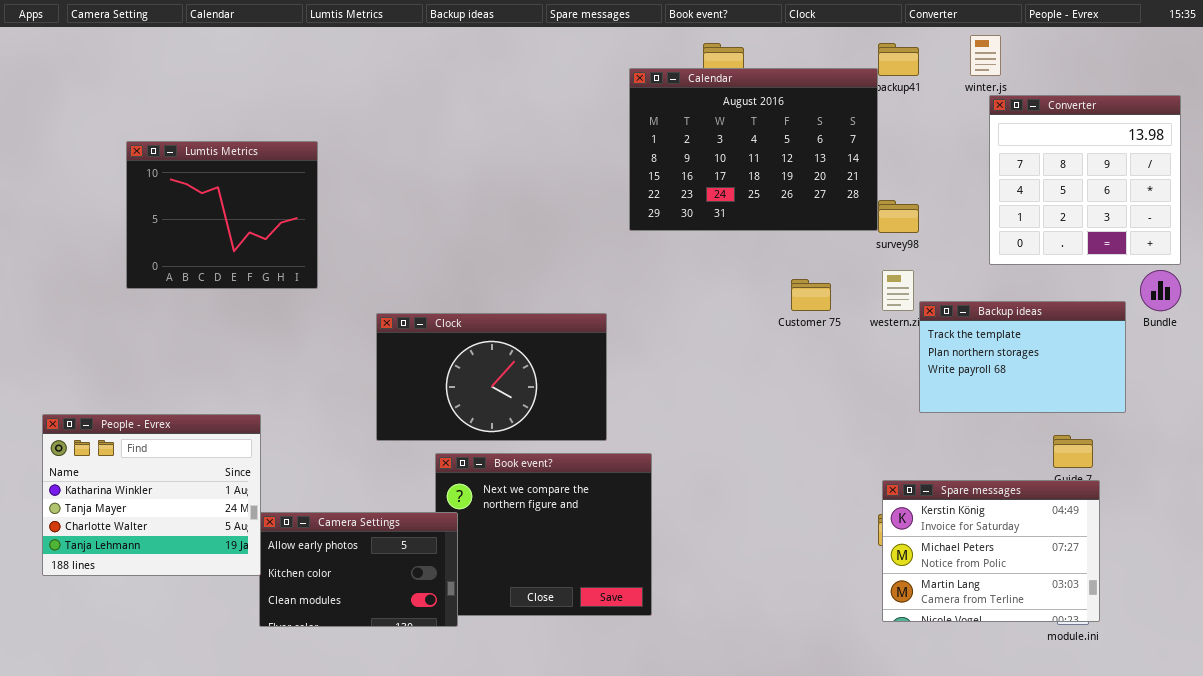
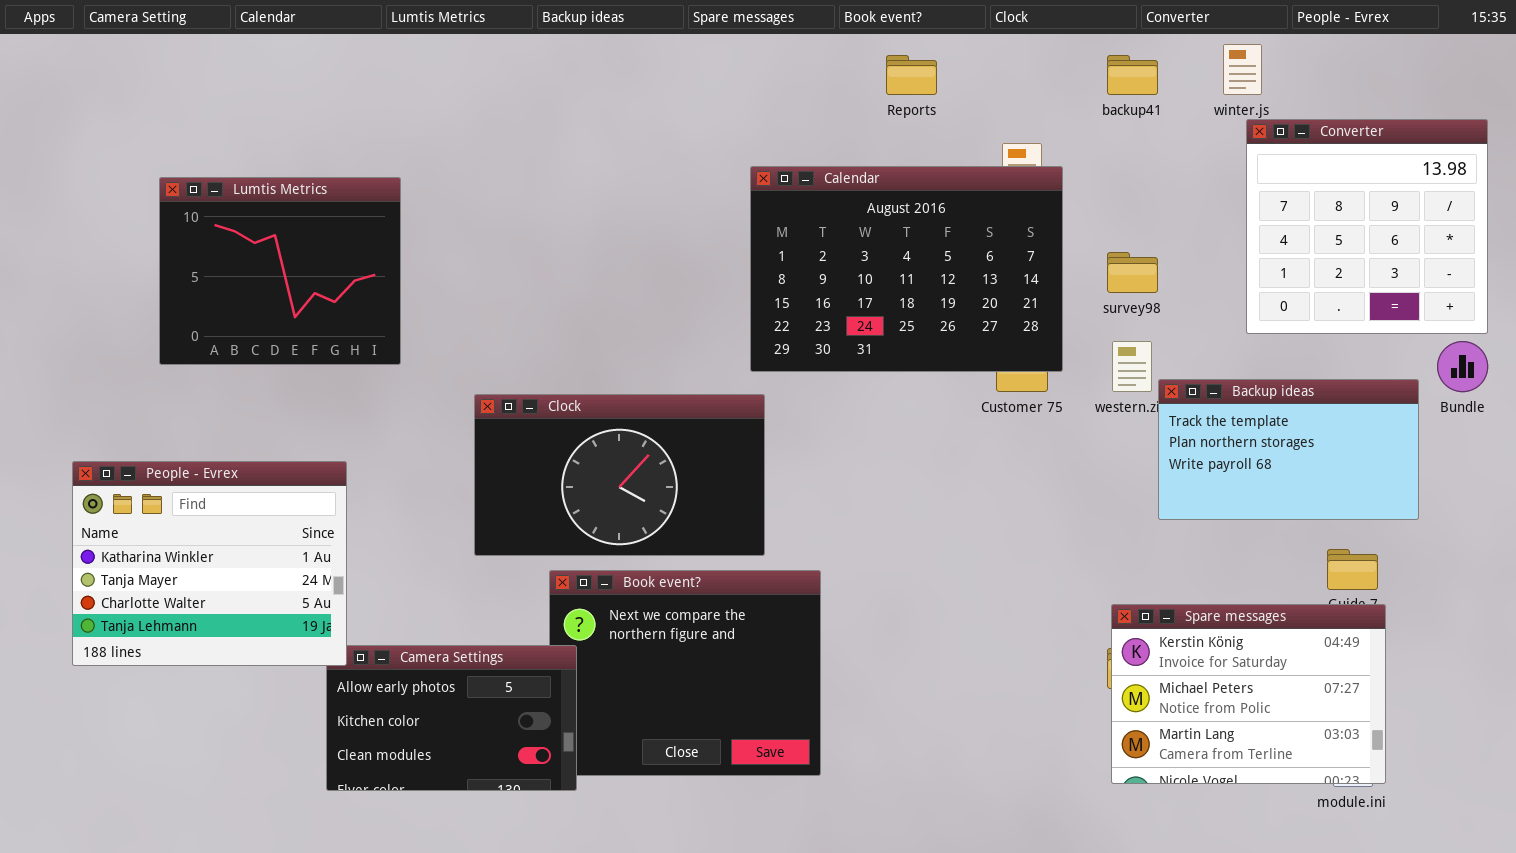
Calendar: [629,68,878,231] -> [750,166,1063,372], moved
People - Evrex: [42,414,261,576] -> [72,461,347,666], moved

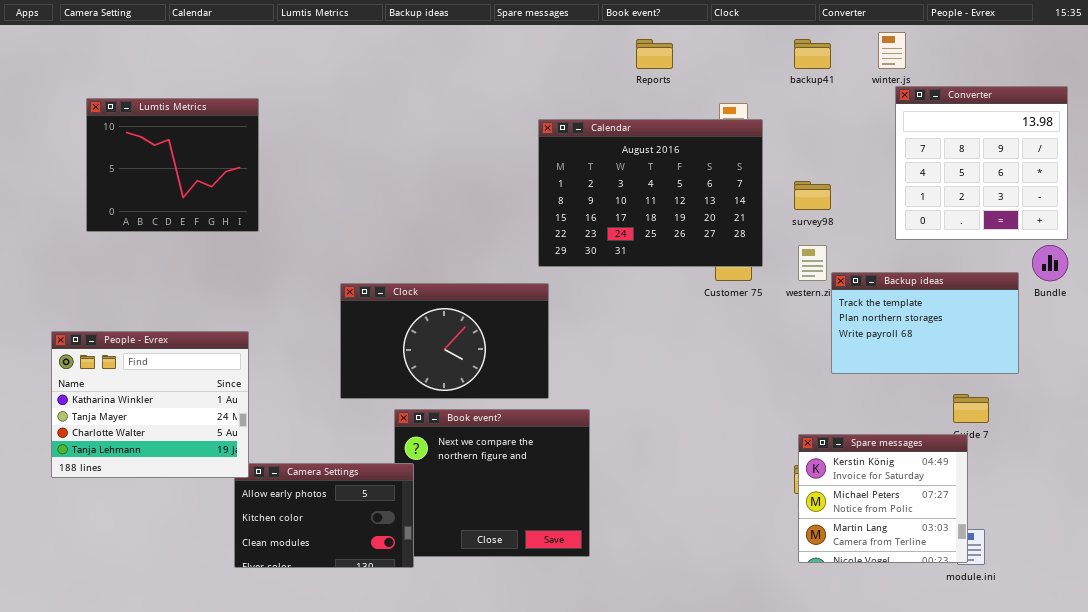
Lumtis Metrics: [159,177,401,365] -> [86,98,259,232], moved
Spare messages: [1111,604,1386,784] -> [798,434,968,563], resized

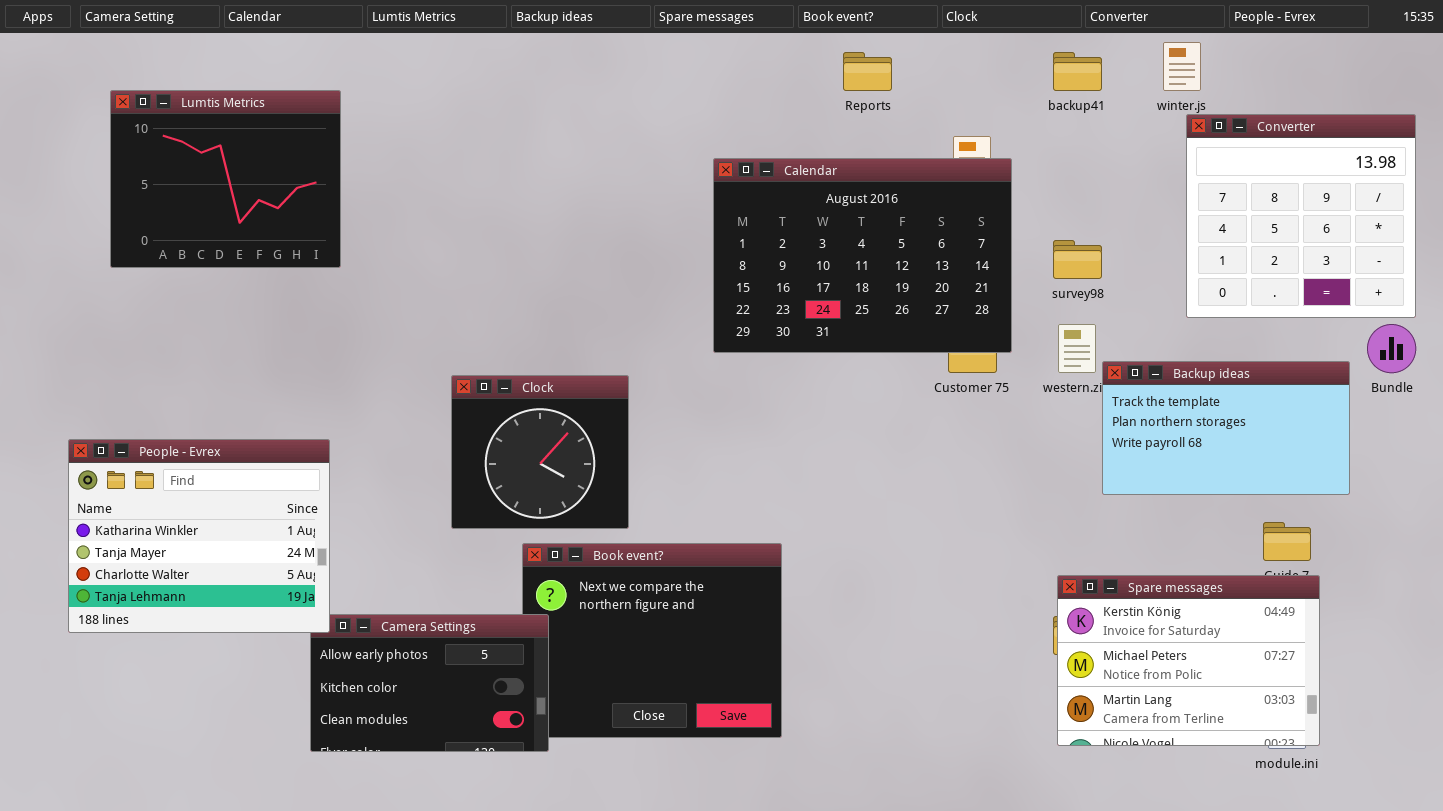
Lumtis Metrics: [86,98,259,232] -> [110,90,341,268], moved
Clock: [340,283,549,399] -> [451,375,629,529], resized
Spare messages: [798,434,968,563] -> [1057,575,1320,746], resized

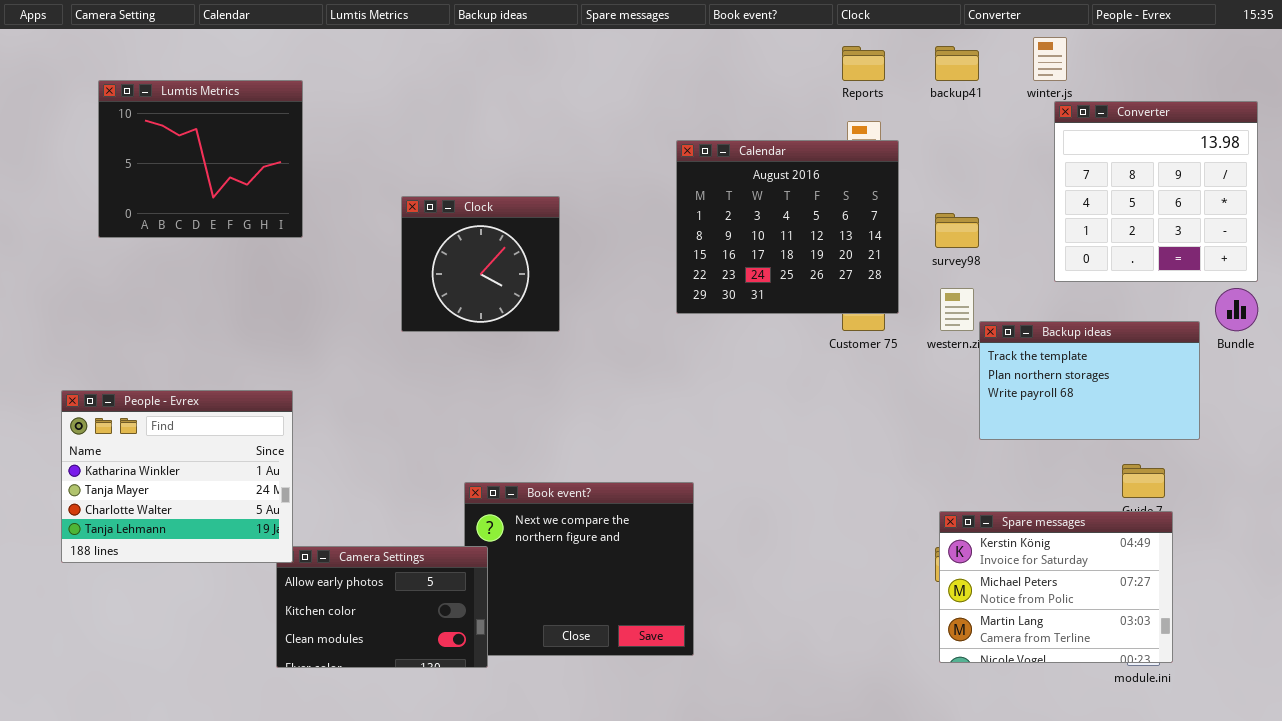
Reports: [843,52,892,91] -> [842,46,885,81], moved
Calendar: [713,158,1012,353] -> [676,140,899,314], resized
Clock: [451,375,629,529] -> [401,196,560,332], moved

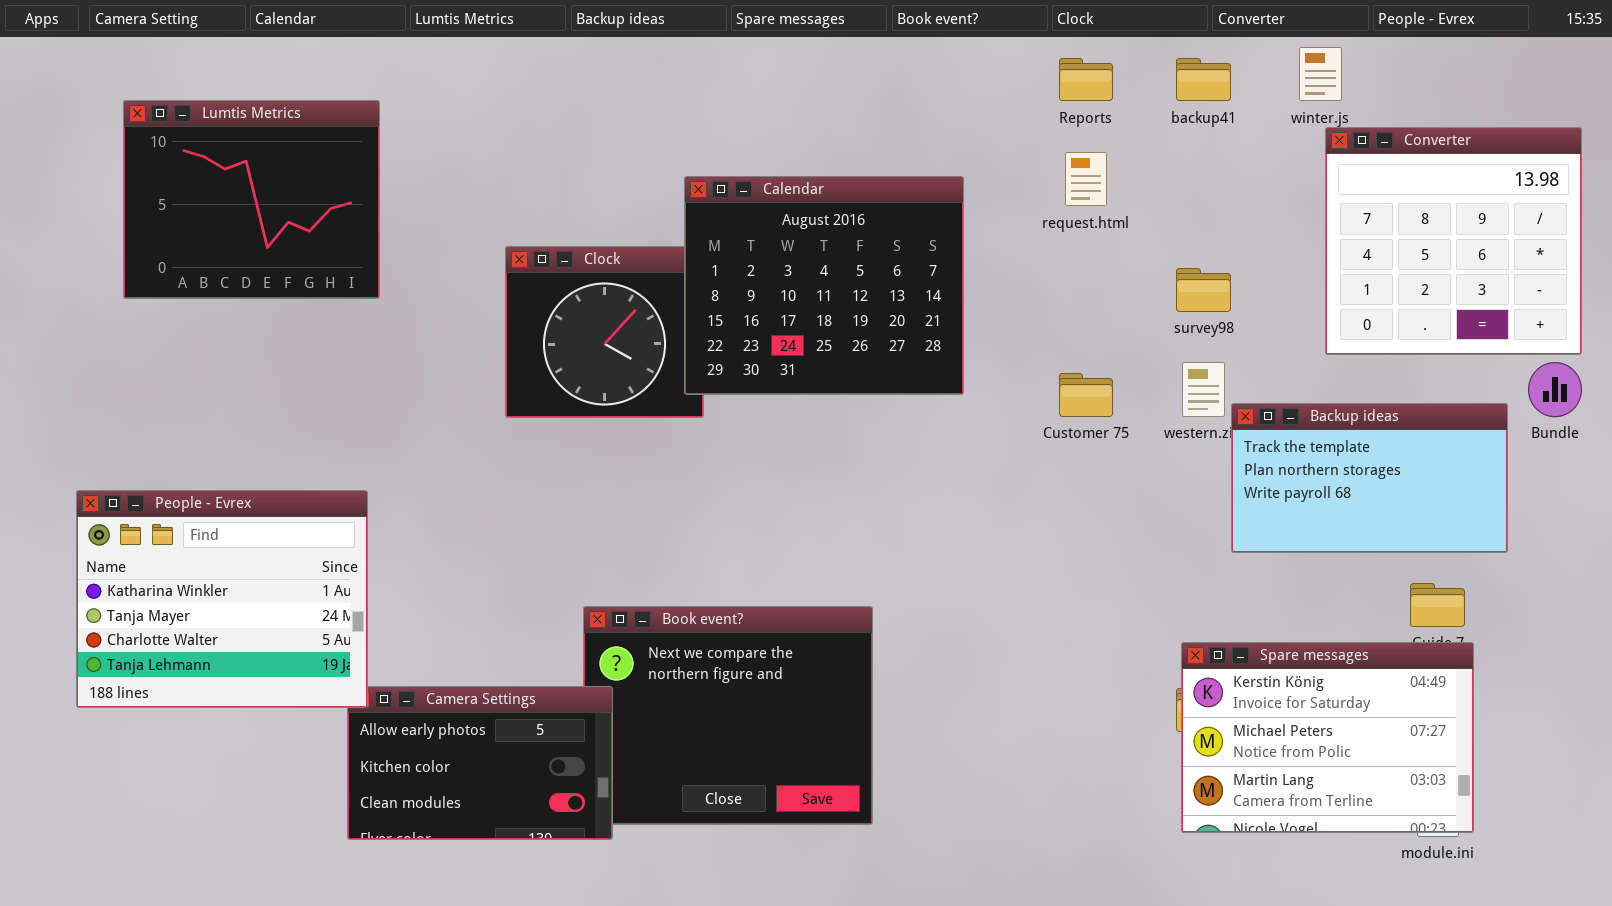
Calendar: [676,140,899,314] -> [684,176,964,395], moved

